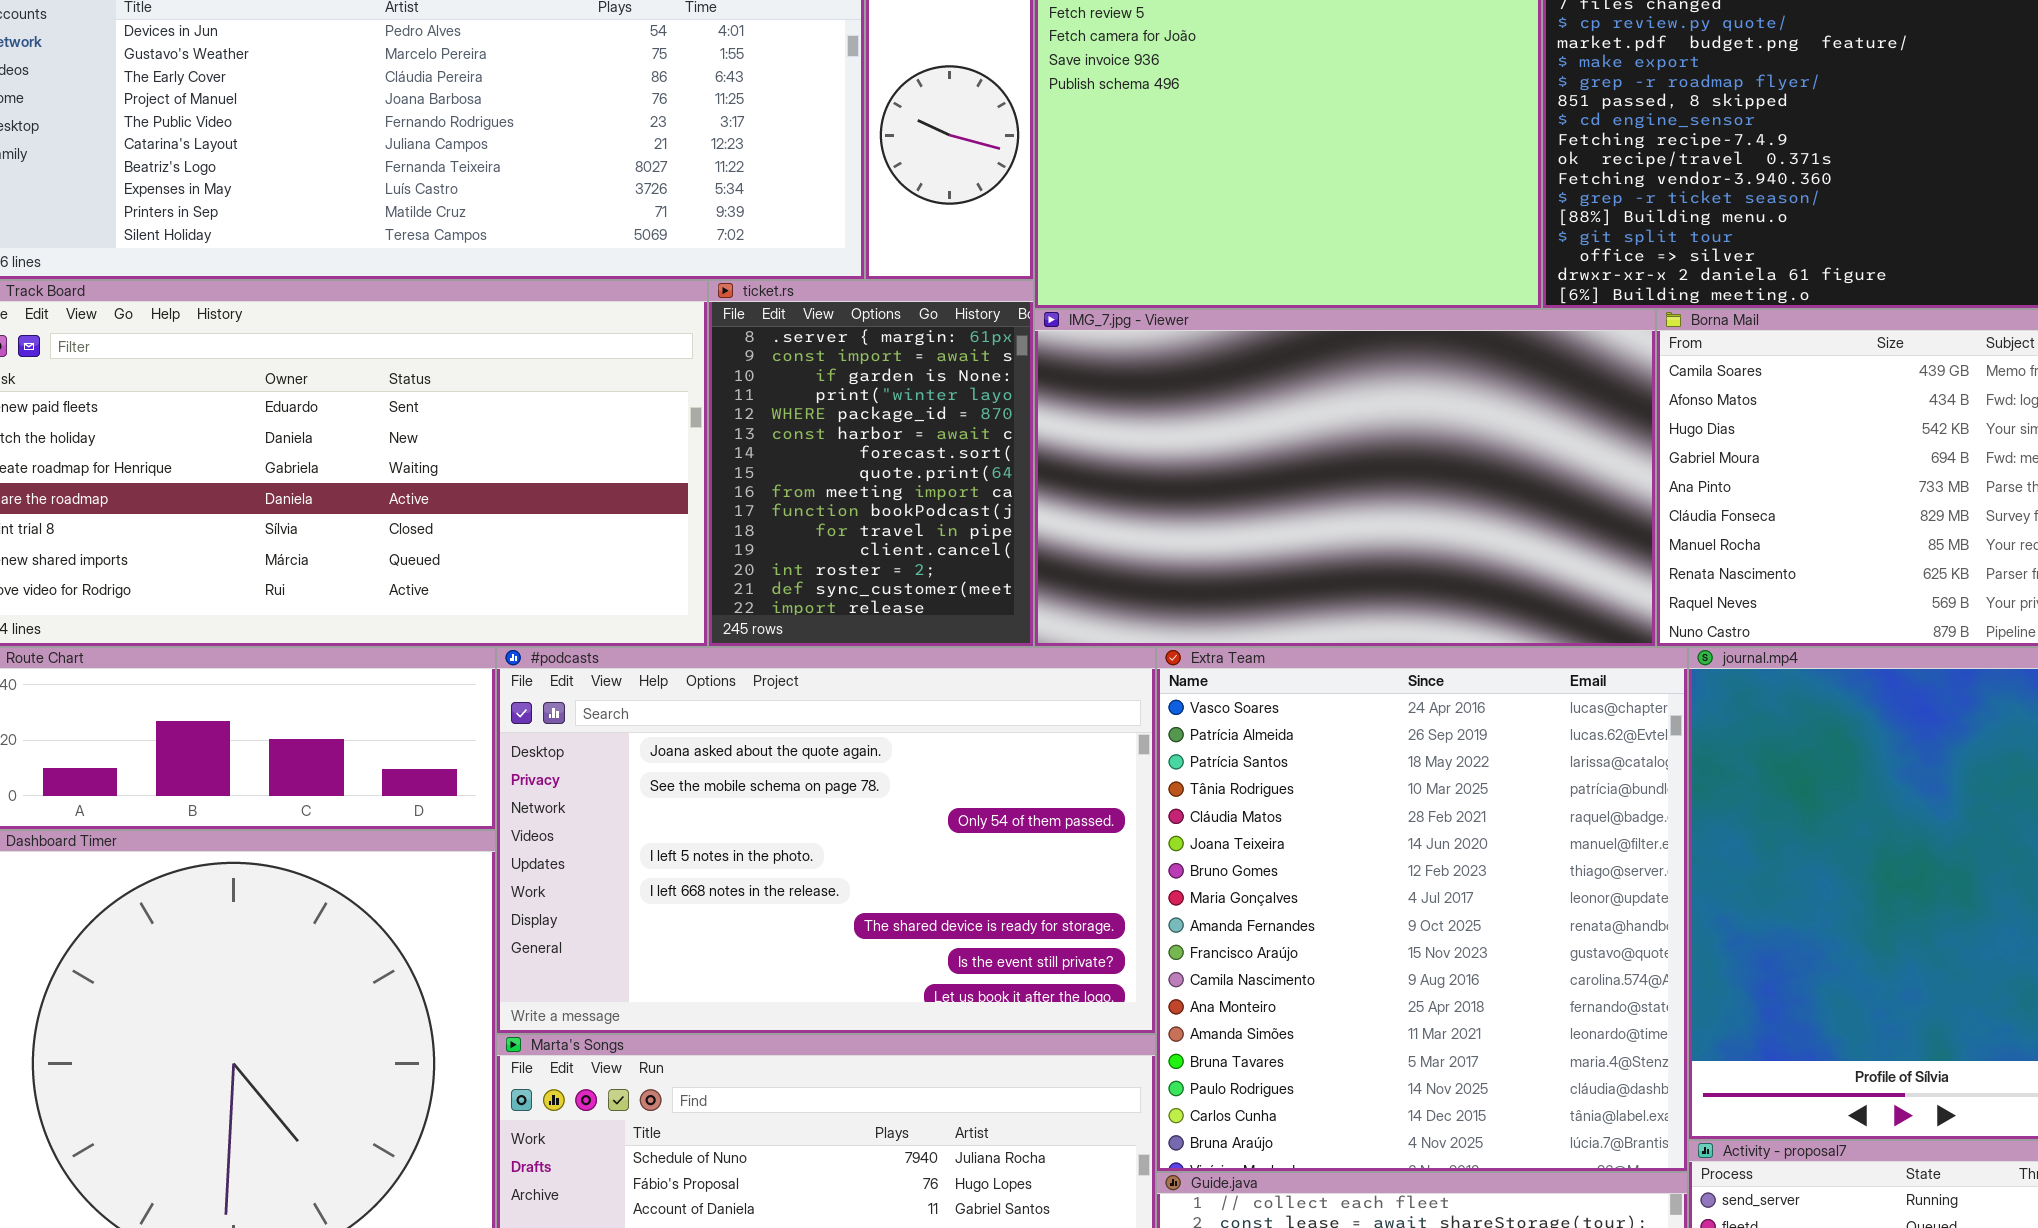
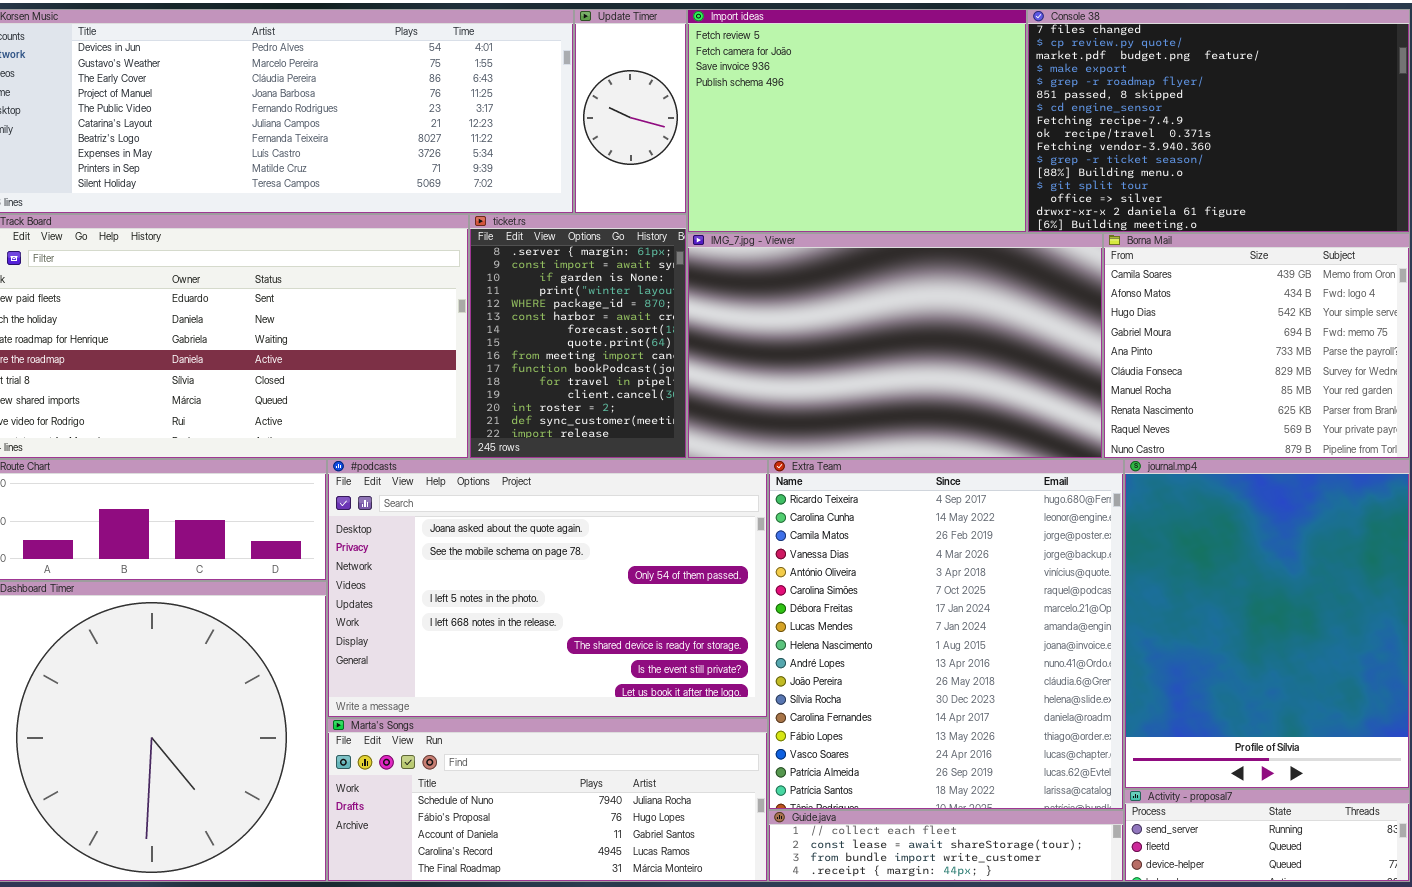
Extra Team: [1156,647,1688,1172] -> [768,459,1124,810], scrolled up 14 rows

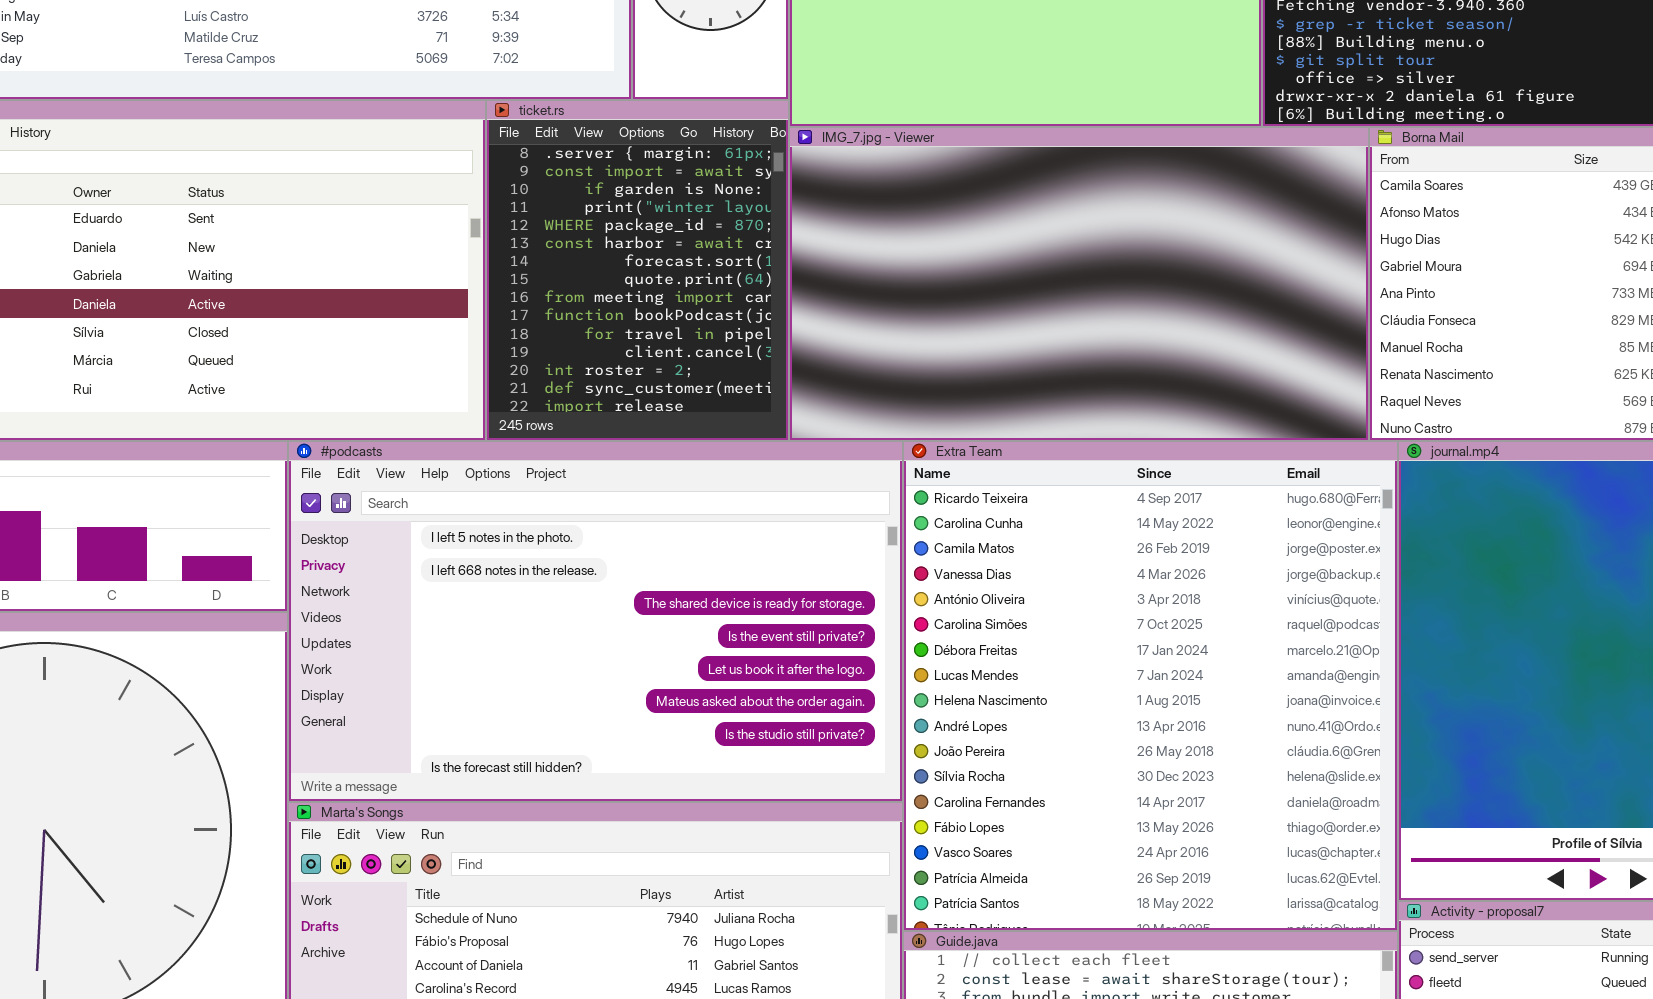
#podcasts: [327,459,768,718] -> [288,441,903,802], scrolled down 3 rows

